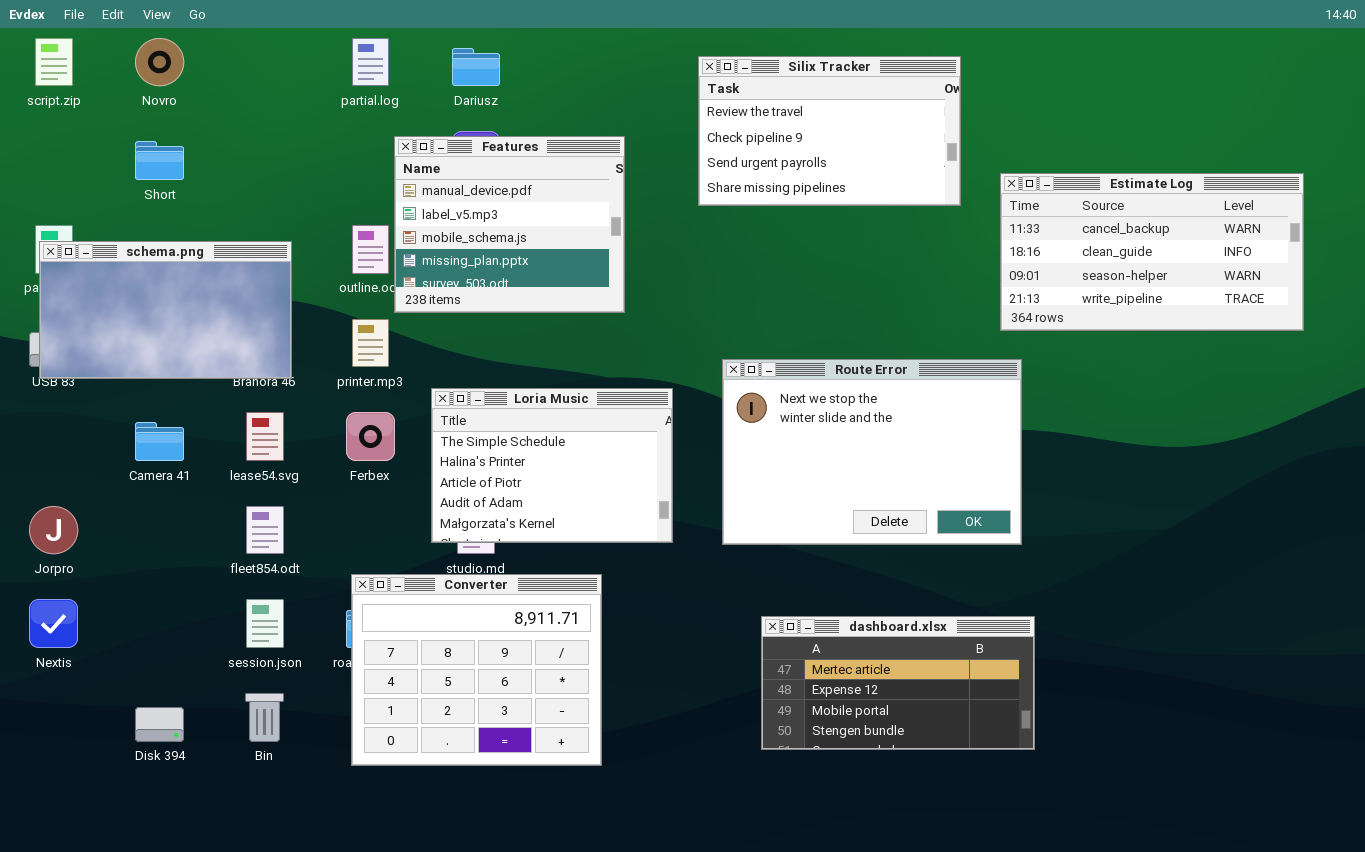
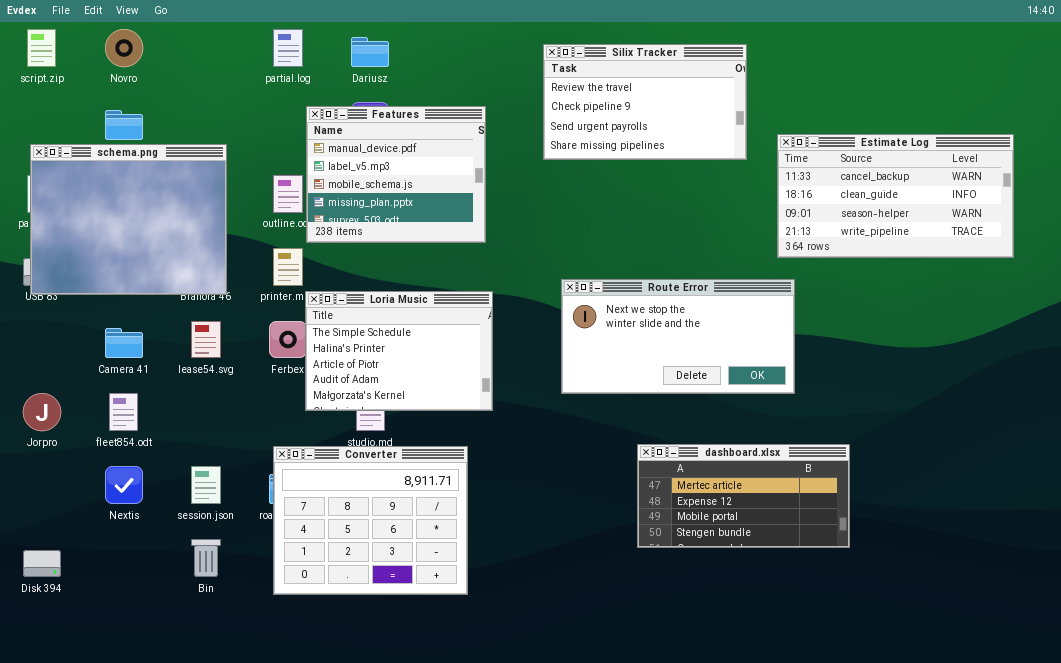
schema.png: [39,241,292,379] -> [30,144,227,295], resized
Route Error: [722,359,1022,545] -> [561,279,795,394], resized
Loria Music: [431,388,673,543] -> [305,291,493,411], moved
fleet854.odt: [246,506,284,554] -> [109,393,138,431], moved
Nextis: [29,599,78,648] -> [105,466,143,504], moved
dashboard.xlsx: [761,616,1035,750] -> [637,444,850,548], moved
Disk 394: [135,707,184,742] -> [23,550,61,577], moved

